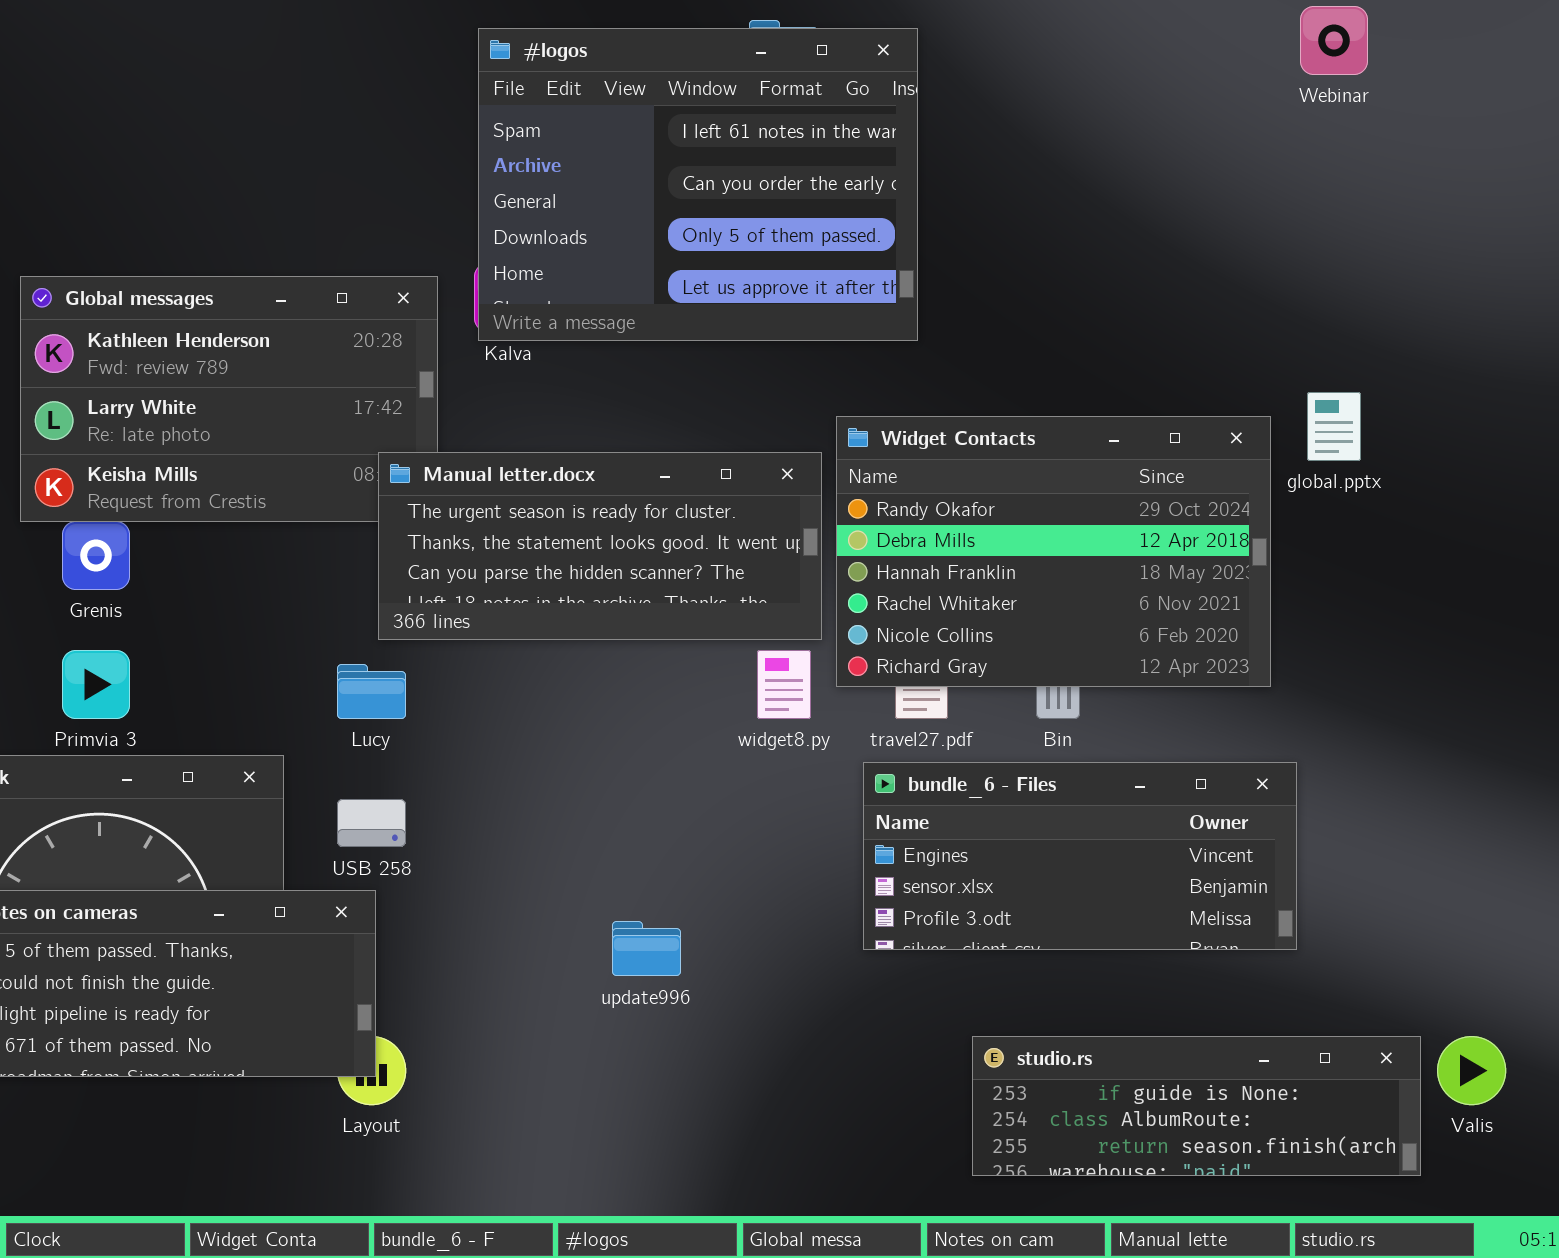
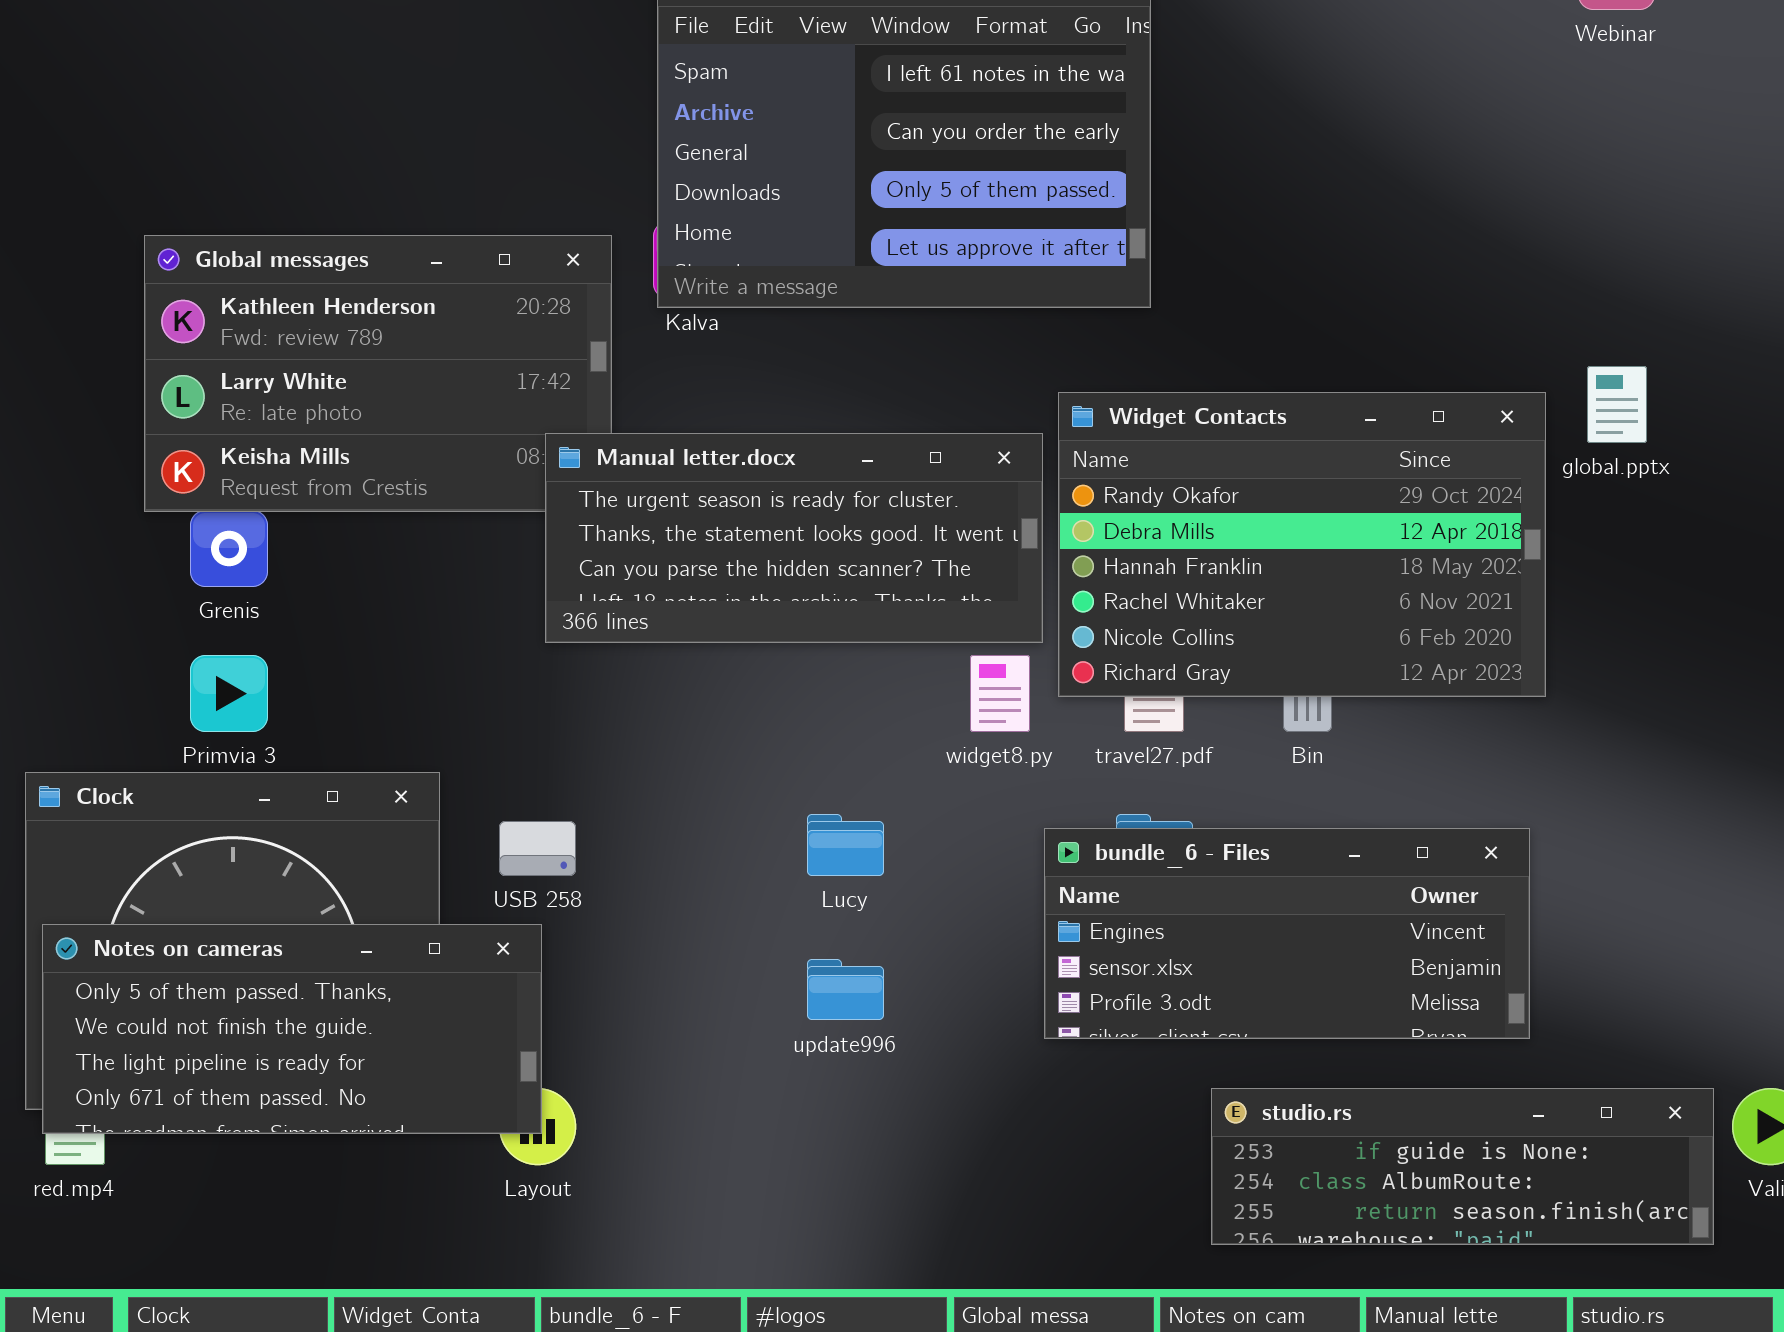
Lucy: [337,664,406,719] -> [807,814,884,876], moved
bundle_6 - Files: [863,762,1297,950] -> [1044,828,1530,1039], moved

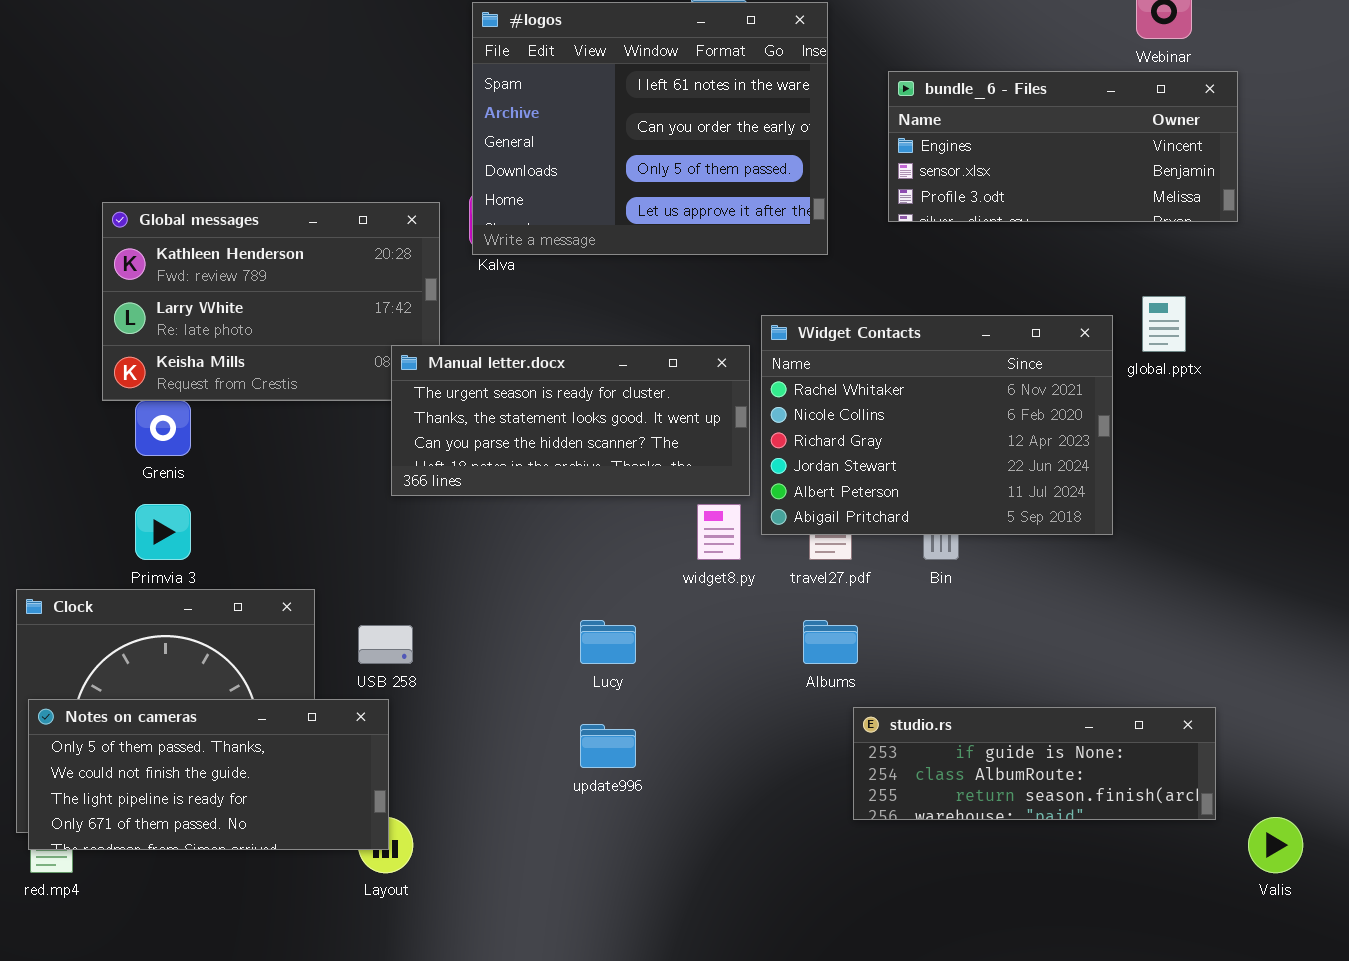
Widget Contacts: [1058,392,1546,697] -> [761,315,1113,535], scrolled down 3 rows
bundle_6 - Files: [1044,828,1530,1039] -> [888,71,1238,222], moved
studio.rs: [1211,1088,1714,1245] -> [853,707,1216,820], moved

